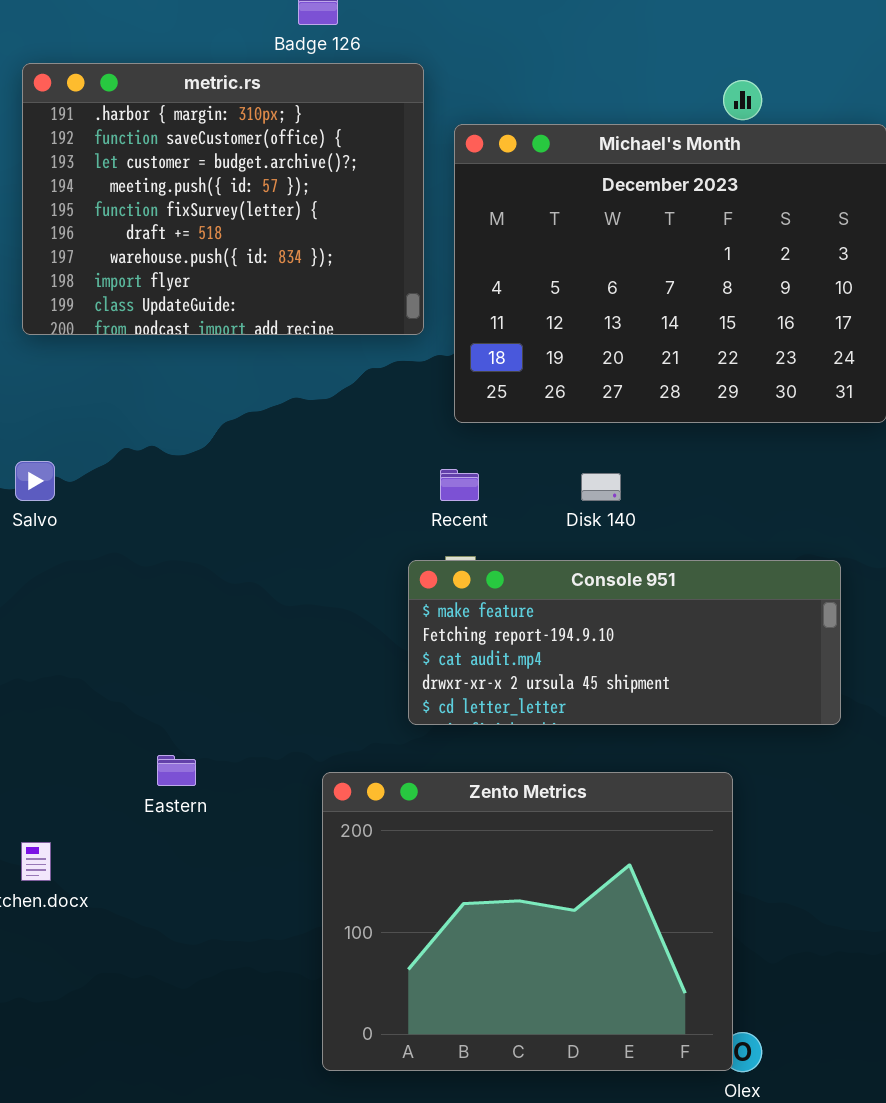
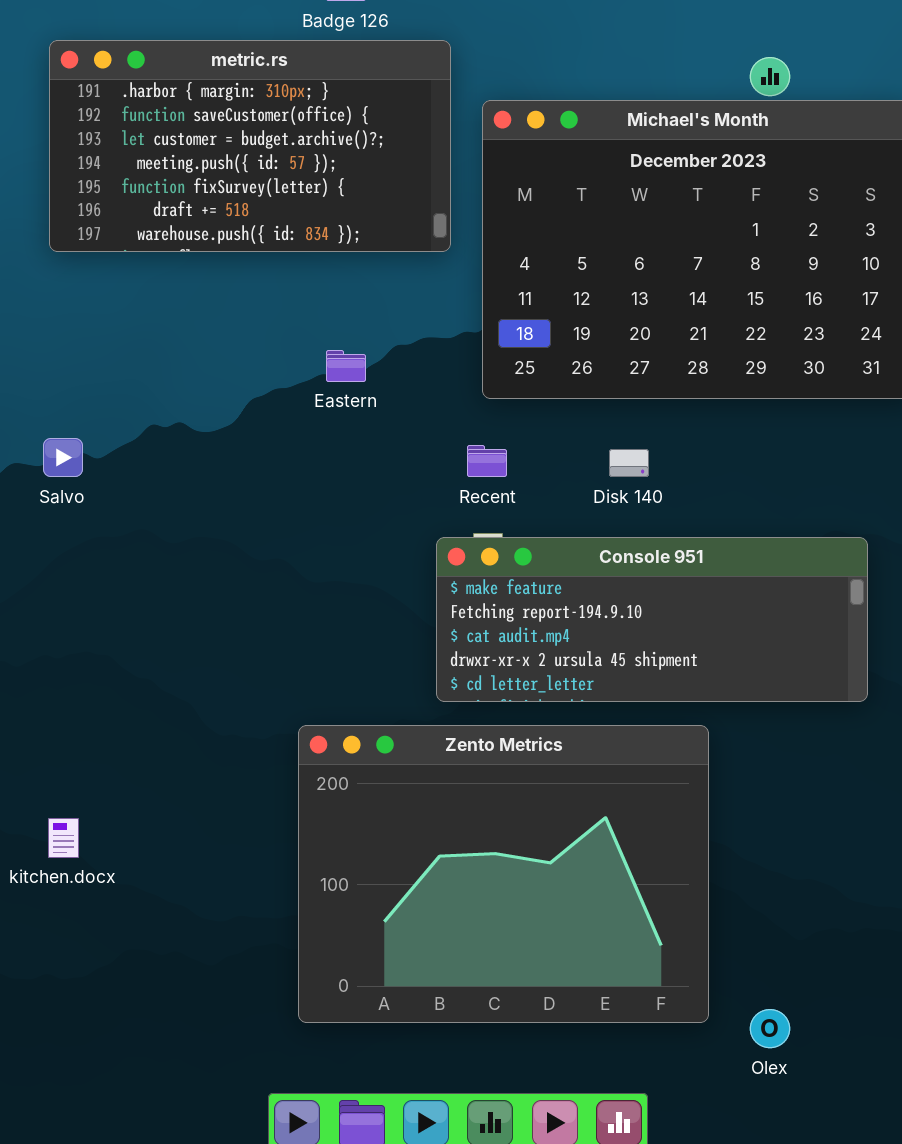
metric.rs: [22,63,424,335] -> [49,40,451,252], resized
Eastern: [157,755,196,786] -> [326,350,366,382], moved
Zento Metrics: [322,772,733,1071] -> [298,725,709,1023], moved

